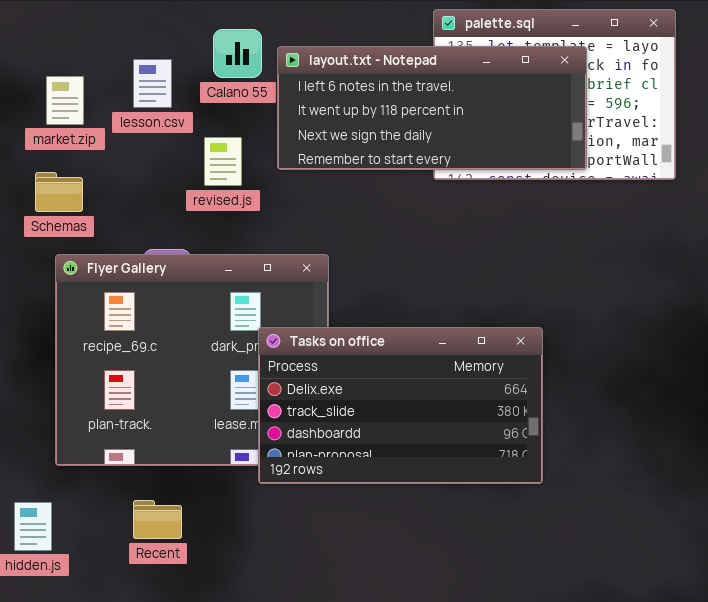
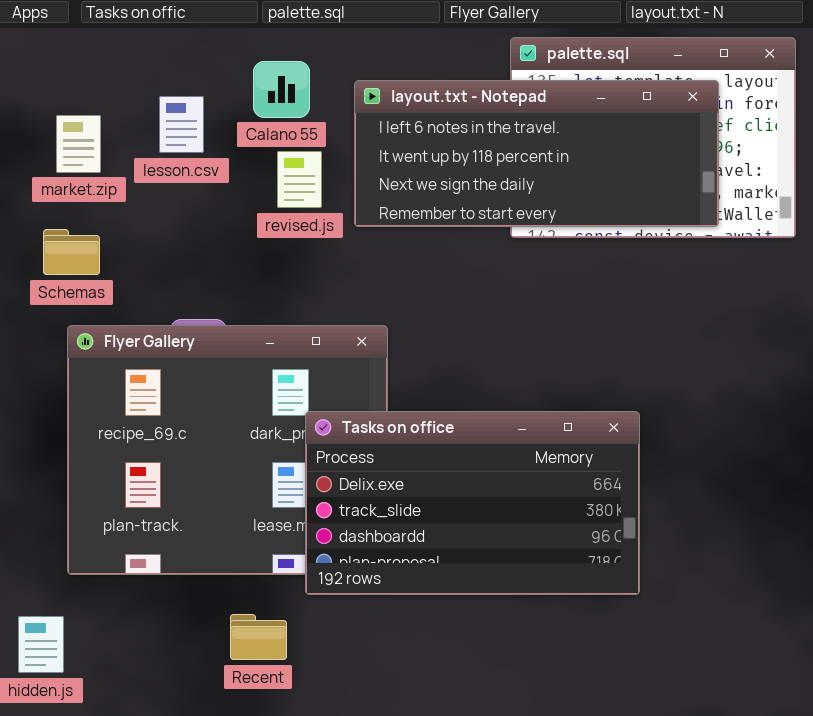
layout.txt - Notepad: [277,46,587,170] -> [354,80,719,227], moved
revised.js: [204,137,242,186] -> [277,151,322,208], moved
Recent: [133,500,182,539] -> [230,614,287,660], moved

